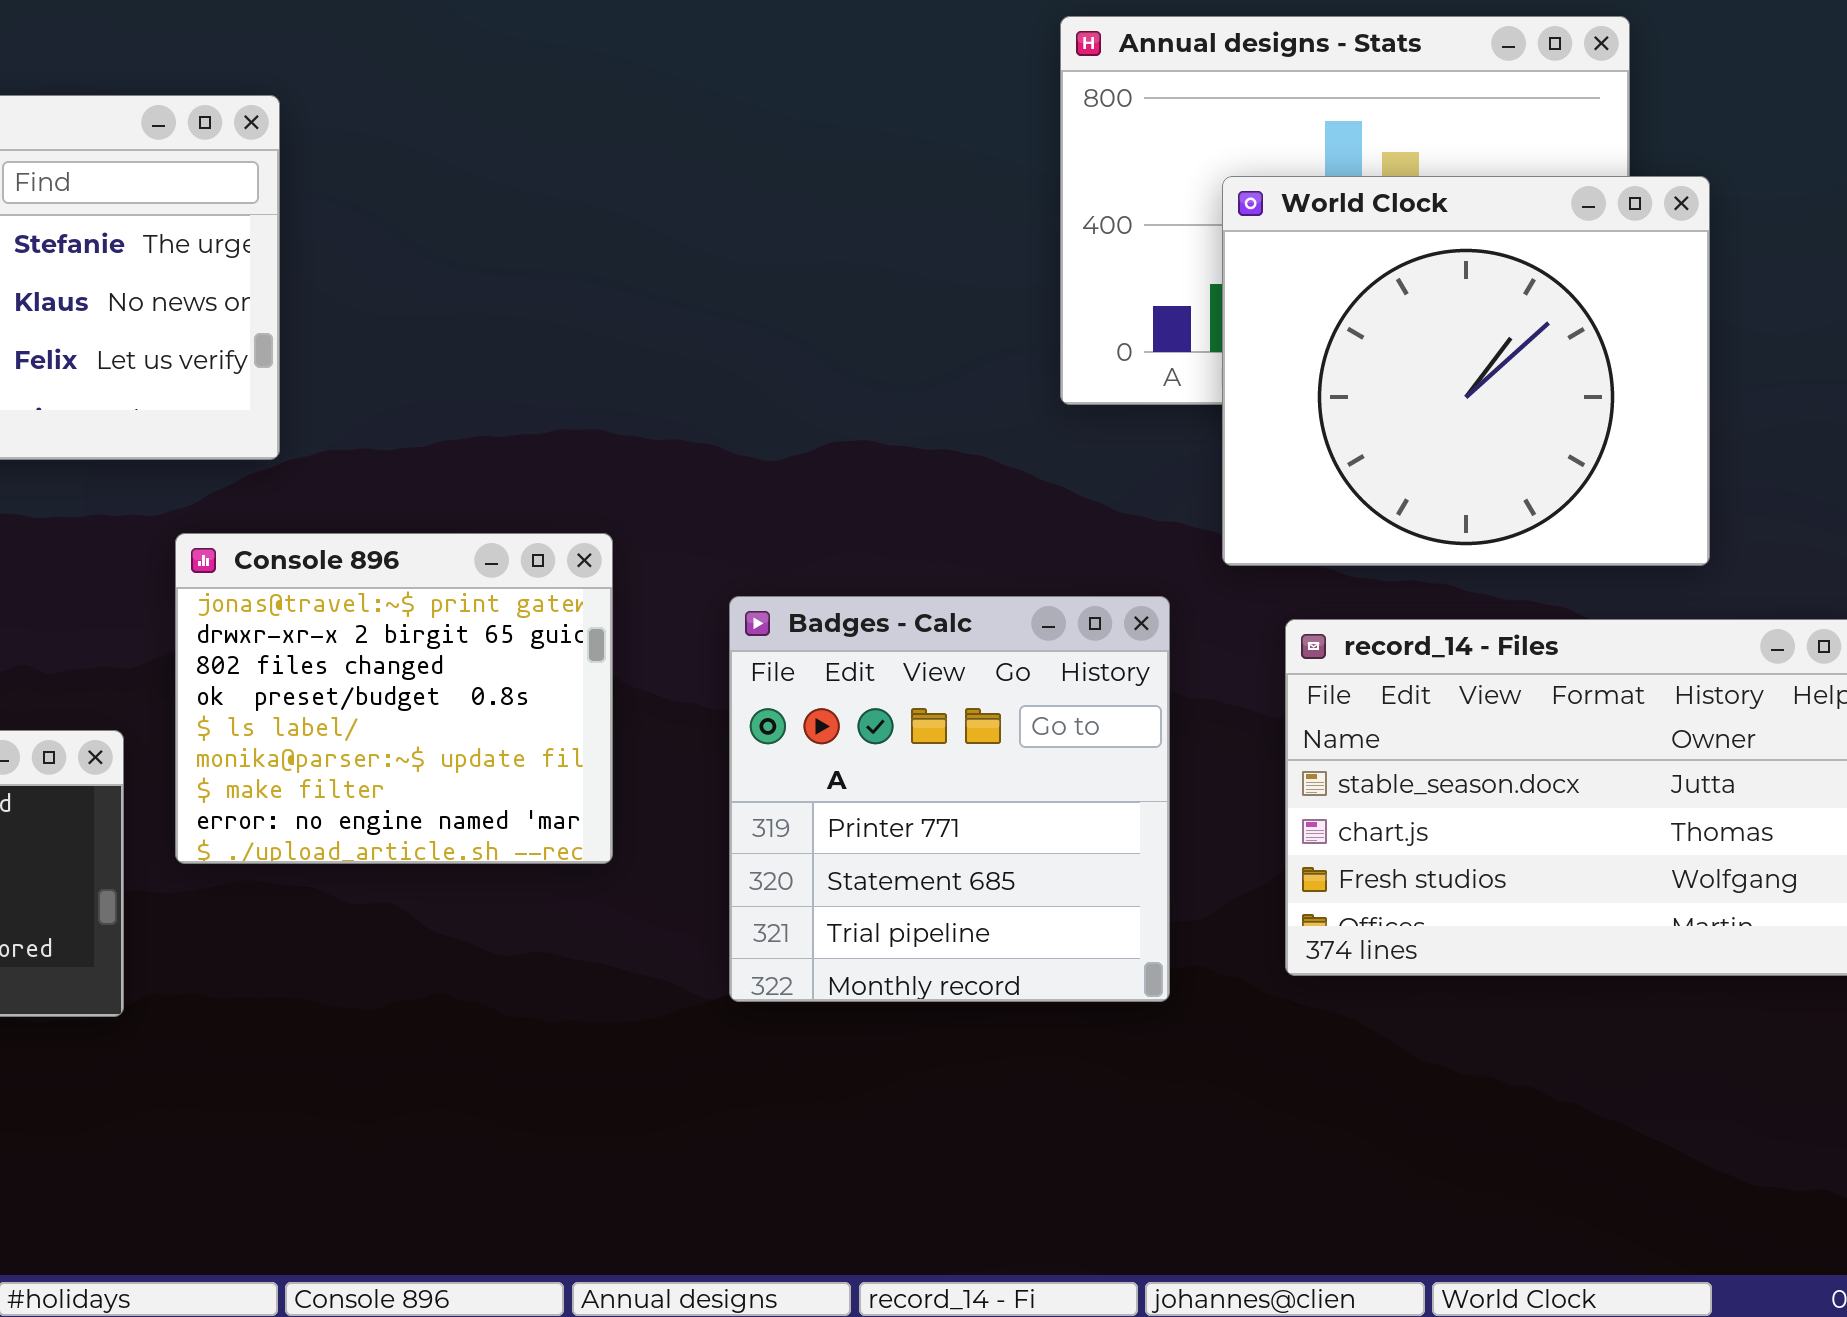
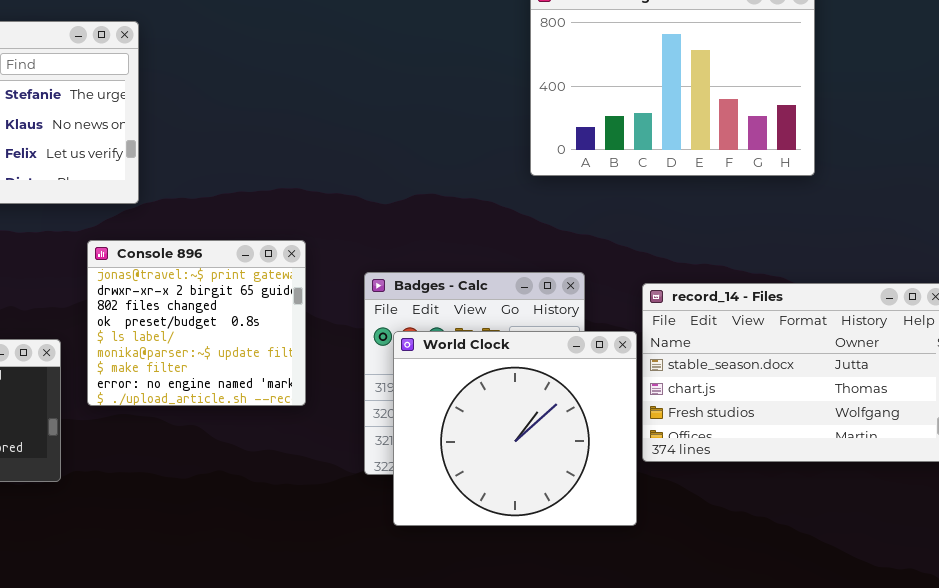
World Clock: [1222,176,1710,566] -> [393,331,637,526], moved

